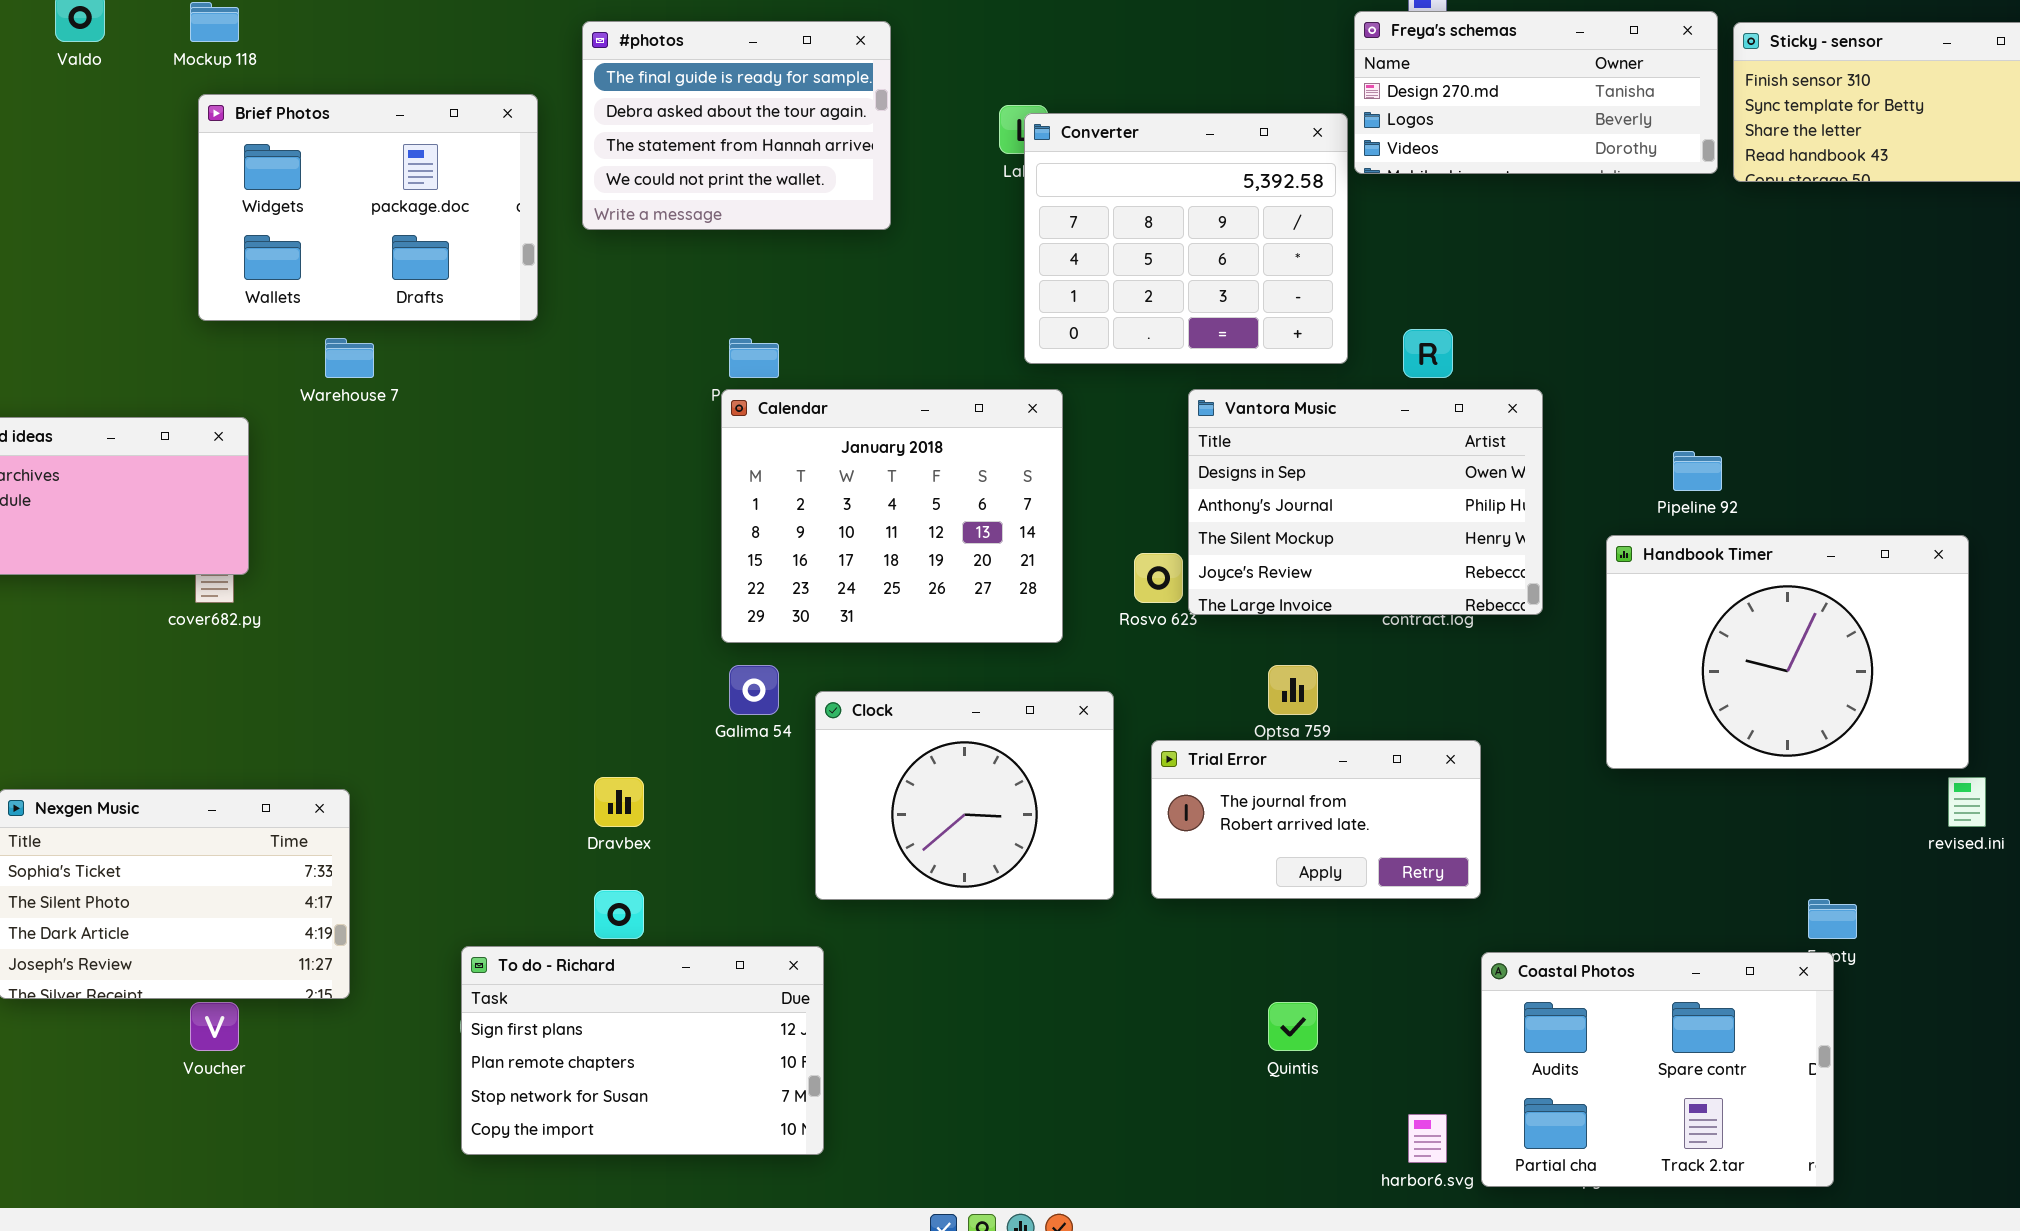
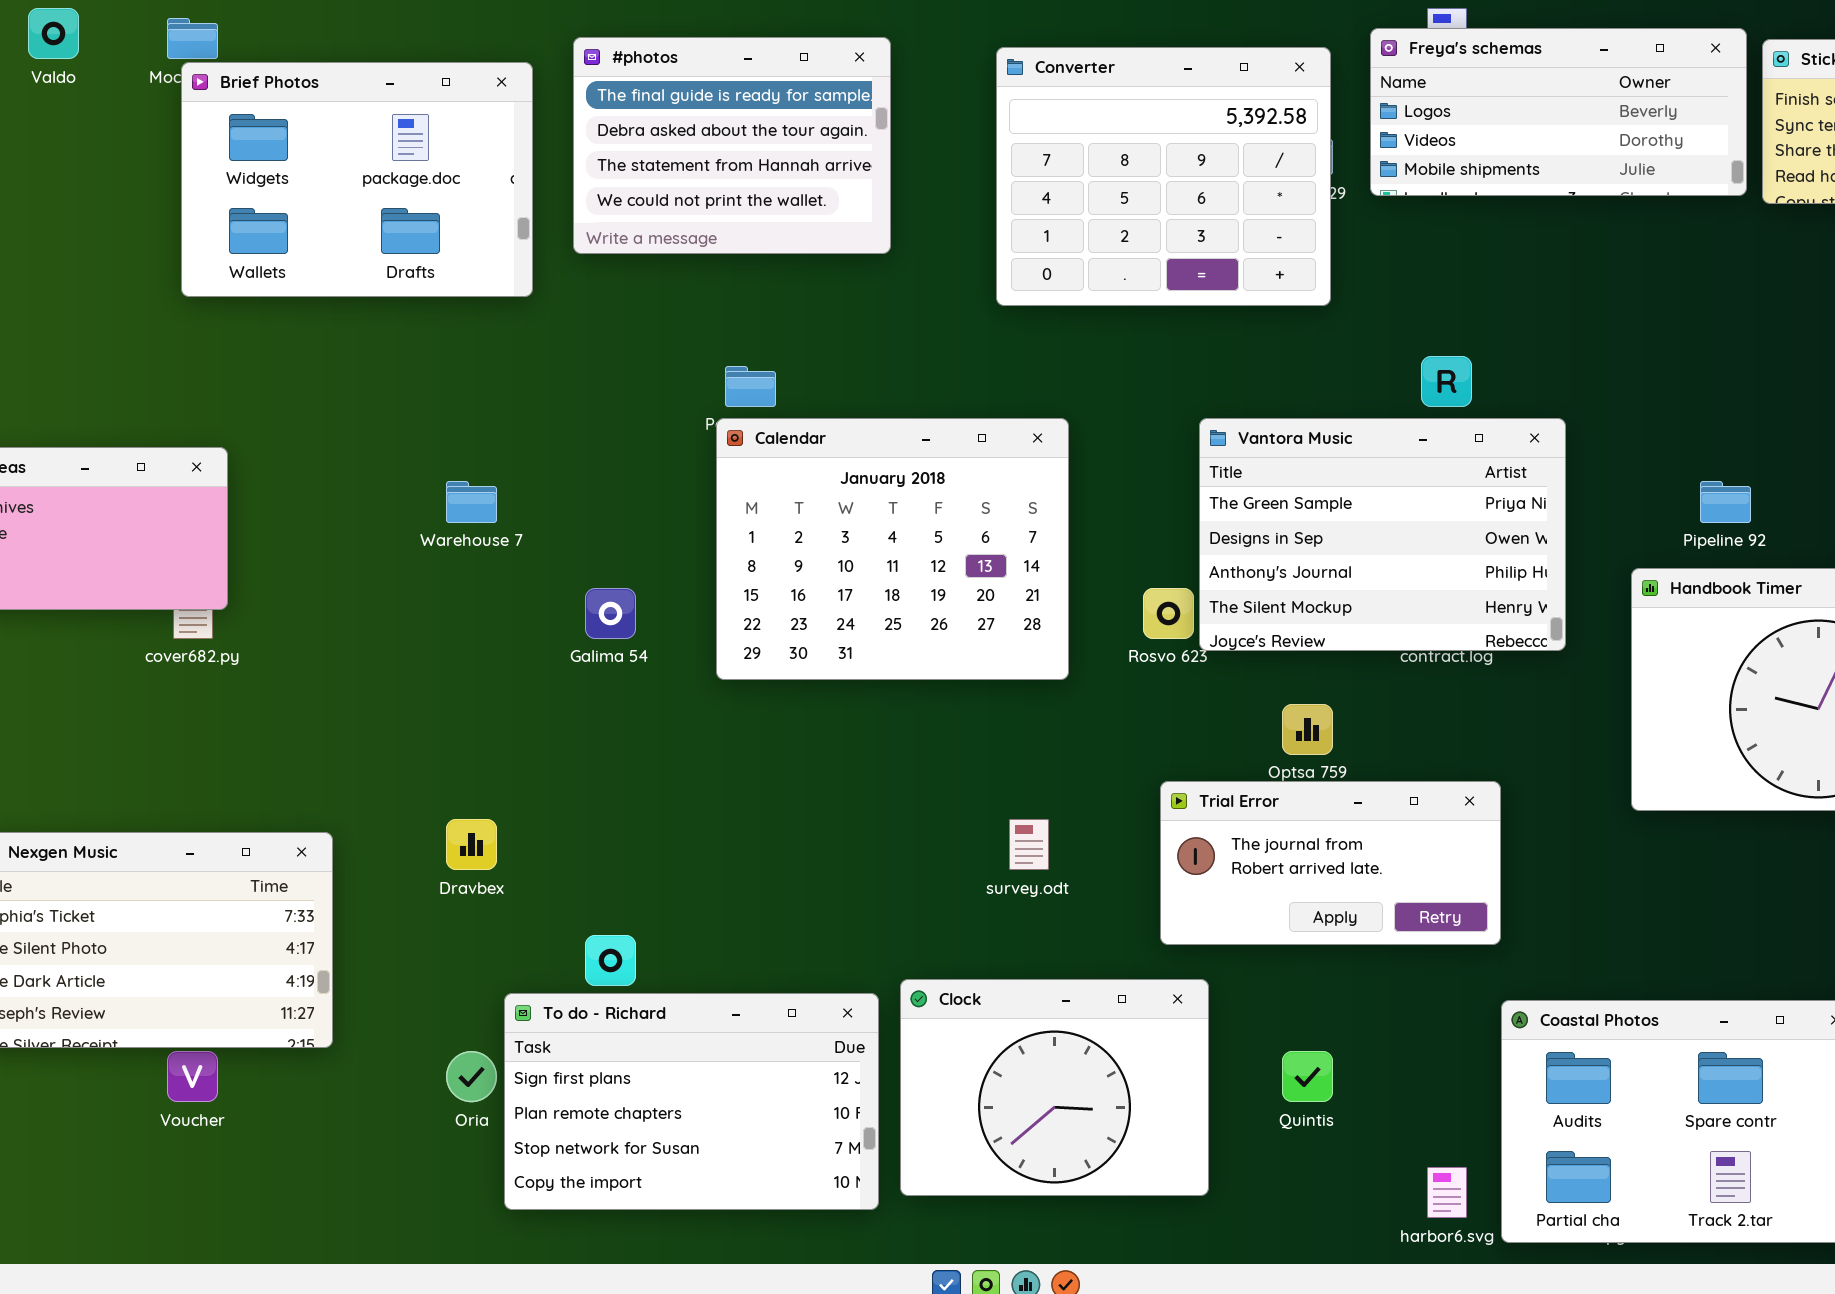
Freya's schemas: [1354,11,1718,174] -> [1370,28,1747,196], scrolled down 1 row
Brief Photos: [198,94,538,321] -> [181,62,533,297], moved
Converter: [1024,113,1348,364] -> [996,47,1331,306], moved
Warehouse 7: [325,338,374,378] -> [446,481,497,523], moved
Vantora Music: [1188,389,1543,615] -> [1199,418,1566,651], scrolled up 1 row
Galima 54: [729,665,779,715] -> [585,588,636,639], moved
Clock: [815,691,1114,900] -> [900,979,1209,1196], moved
Dravbex: [594,777,644,827] -> [446,819,497,870], moved
To do - Richard: [461,946,824,1155] -> [504,993,879,1210], moved

